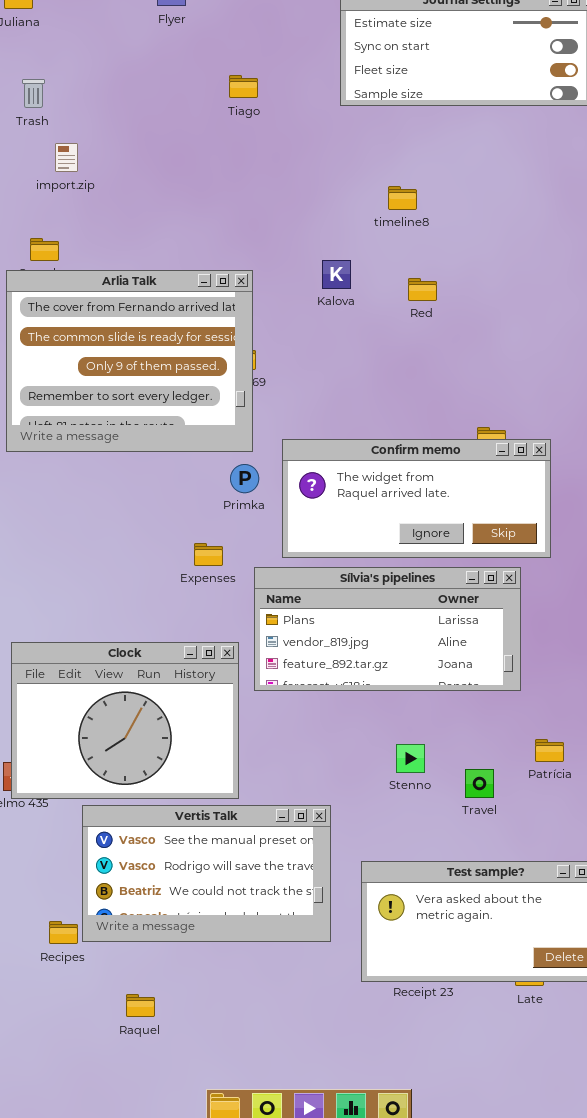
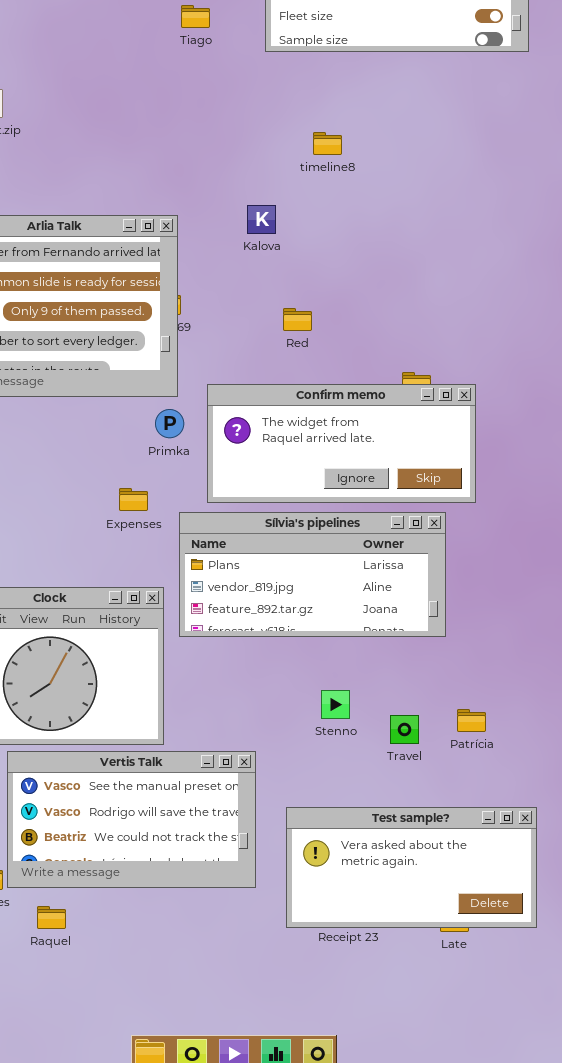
Tiago: [229,75,258,98] -> [181,5,210,28], moved
Red: [408,278,437,301] -> [283,308,312,331], moved
Patrícia: [535,739,564,762] -> [457,709,486,732], moved
Raquel: [126,994,155,1017] -> [37,906,66,929], moved

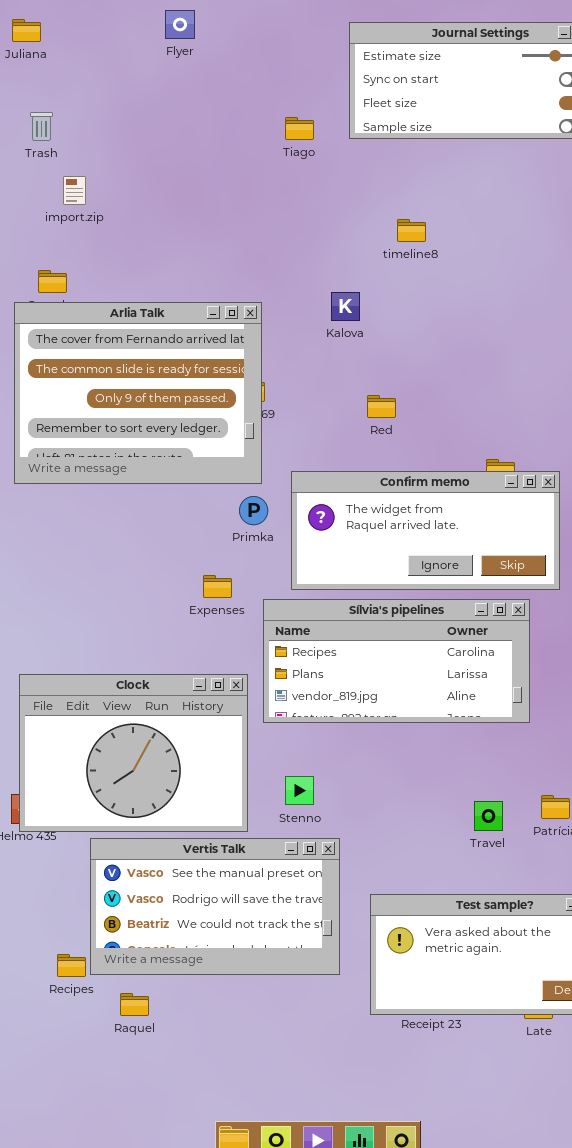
Tiago: [181,5,210,28] -> [285,117,314,140], moved
Sílvia's pipelines: [179,512,446,637] -> [263,599,530,723], scrolled up 1 row
Stenno: [321,690,350,719] -> [285,776,314,805], moved

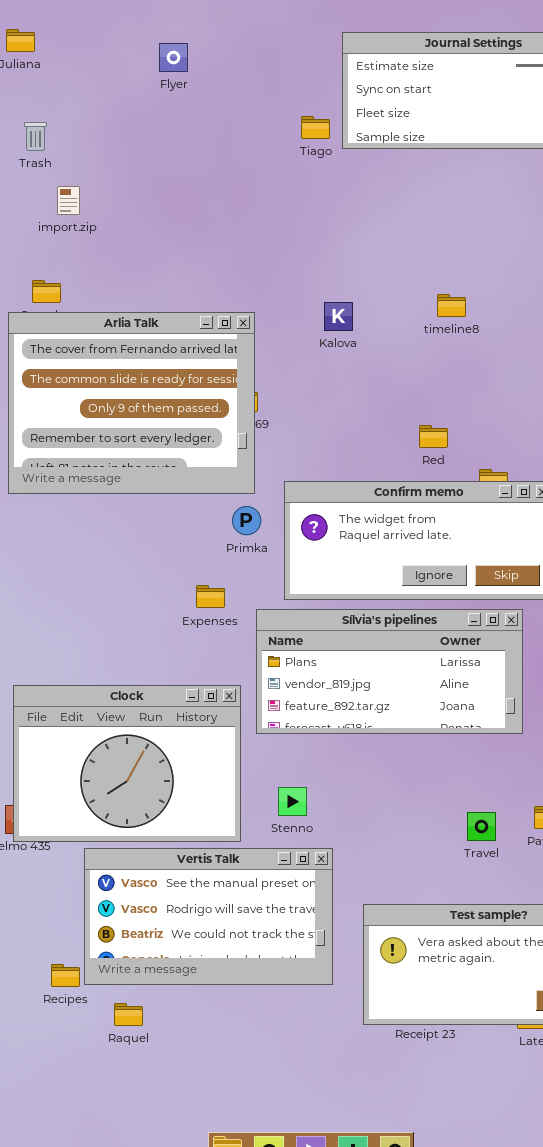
Flyer: [165,10,195,39] -> [159,43,188,72], moved
Tiago: [285,117,314,140] -> [301,116,330,139], moved
timeline8: [397,219,426,242] -> [437,294,466,317], moved
Red: [367,395,396,418] -> [419,425,448,448], moved
Sílvia's pipelines: [263,599,530,723] -> [256,609,523,734], scrolled down 1 row

